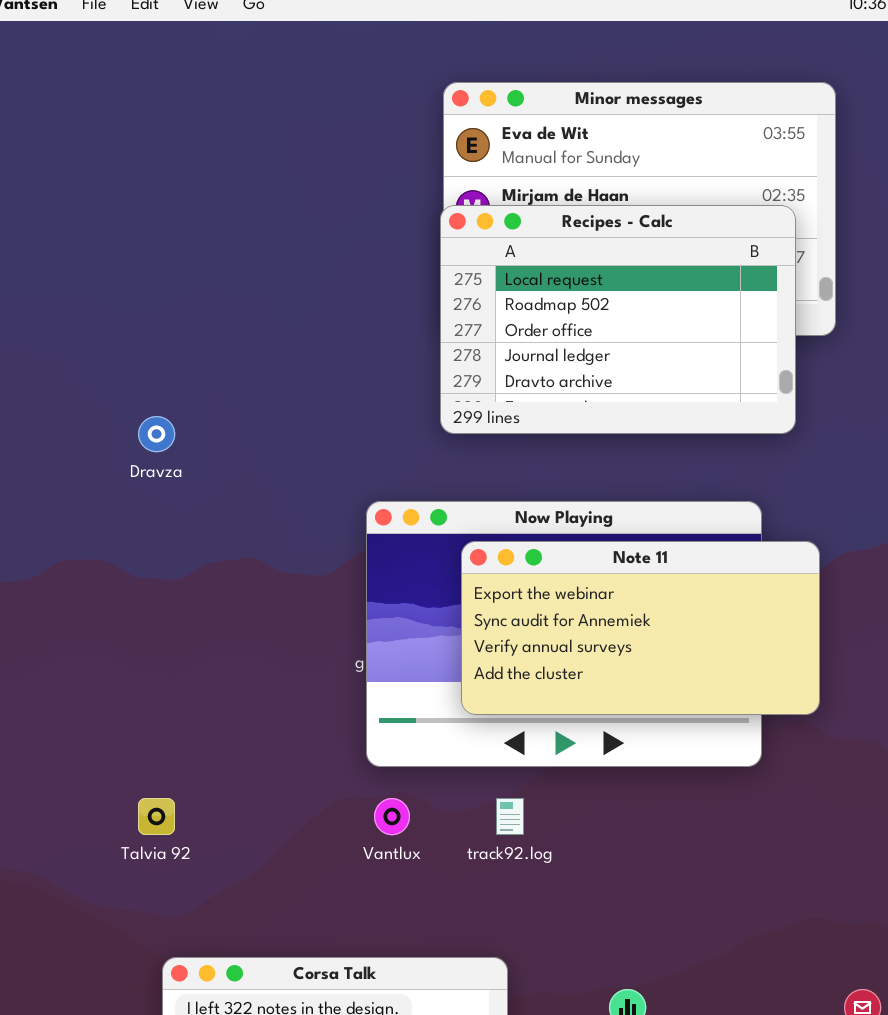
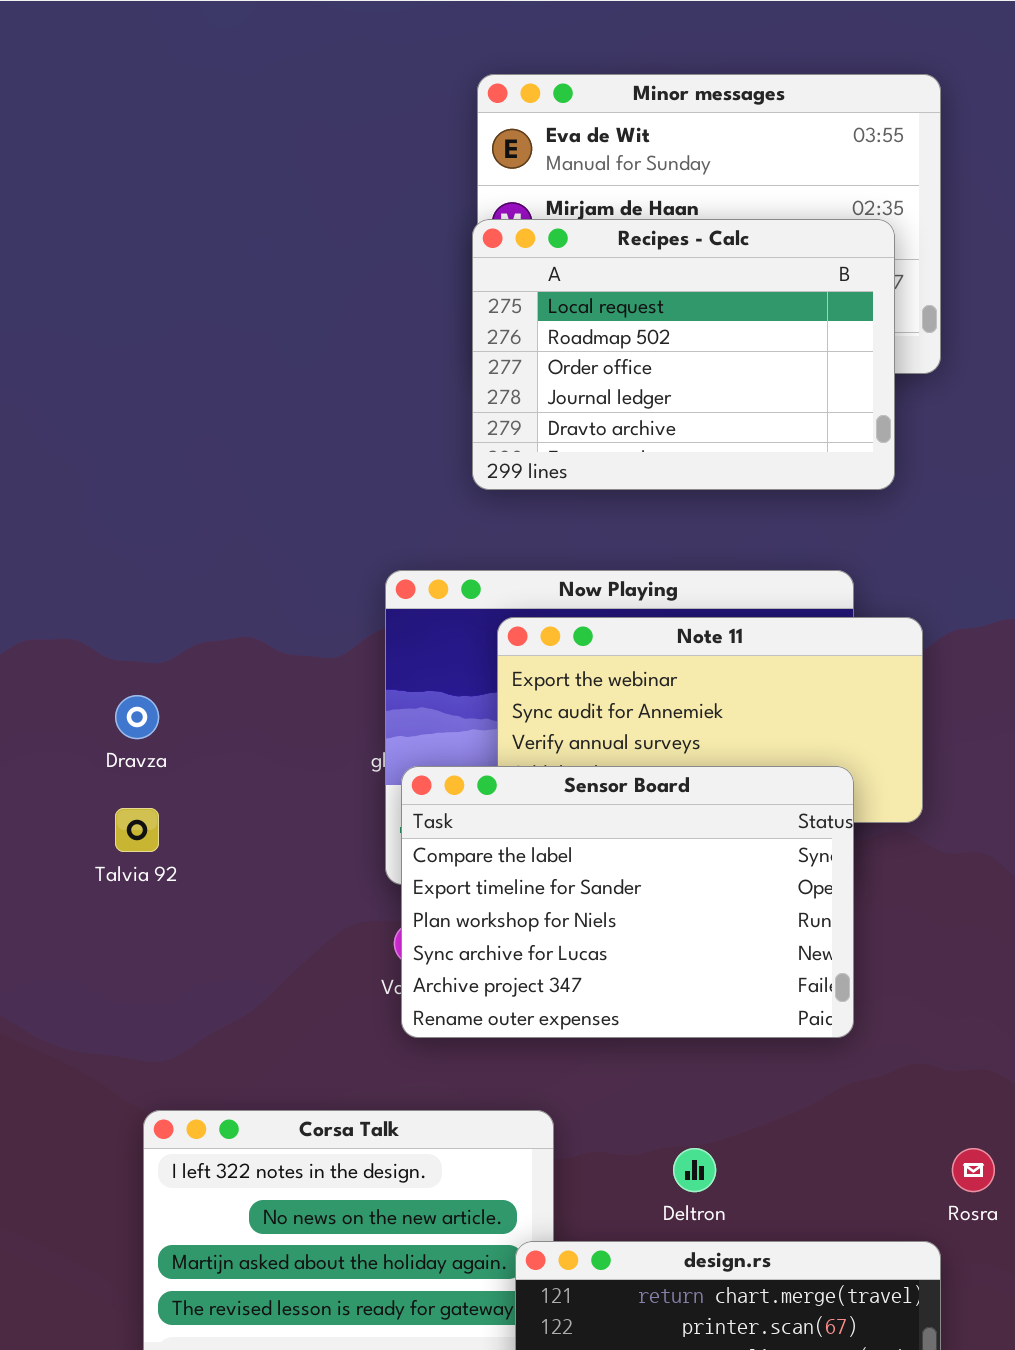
Dravza: [138,416,175,452] -> [115,695,159,739], moved
Sensor Board: none -> [401,766,854,1038], opened
Talvia 92: [138,798,175,835] -> [115,808,159,852], moved

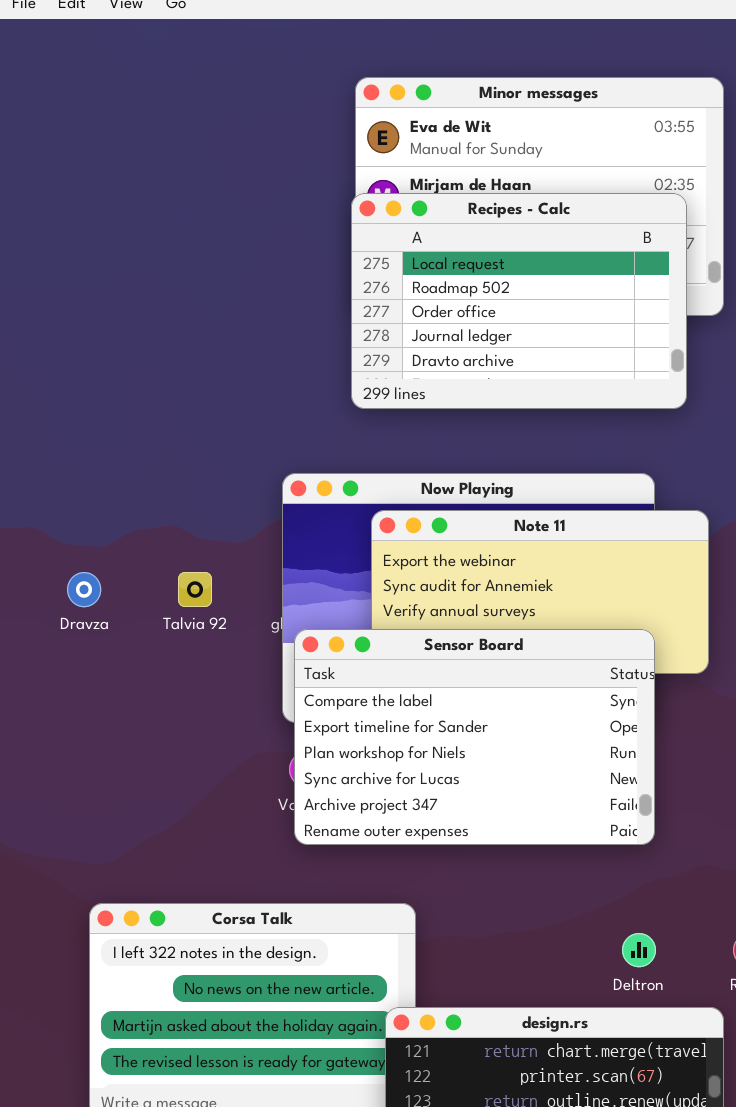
Talvia 92: [115,808,159,852] -> [178,572,212,607], moved
Deltron: [673,1148,716,1192] -> [622,933,656,967], moved

